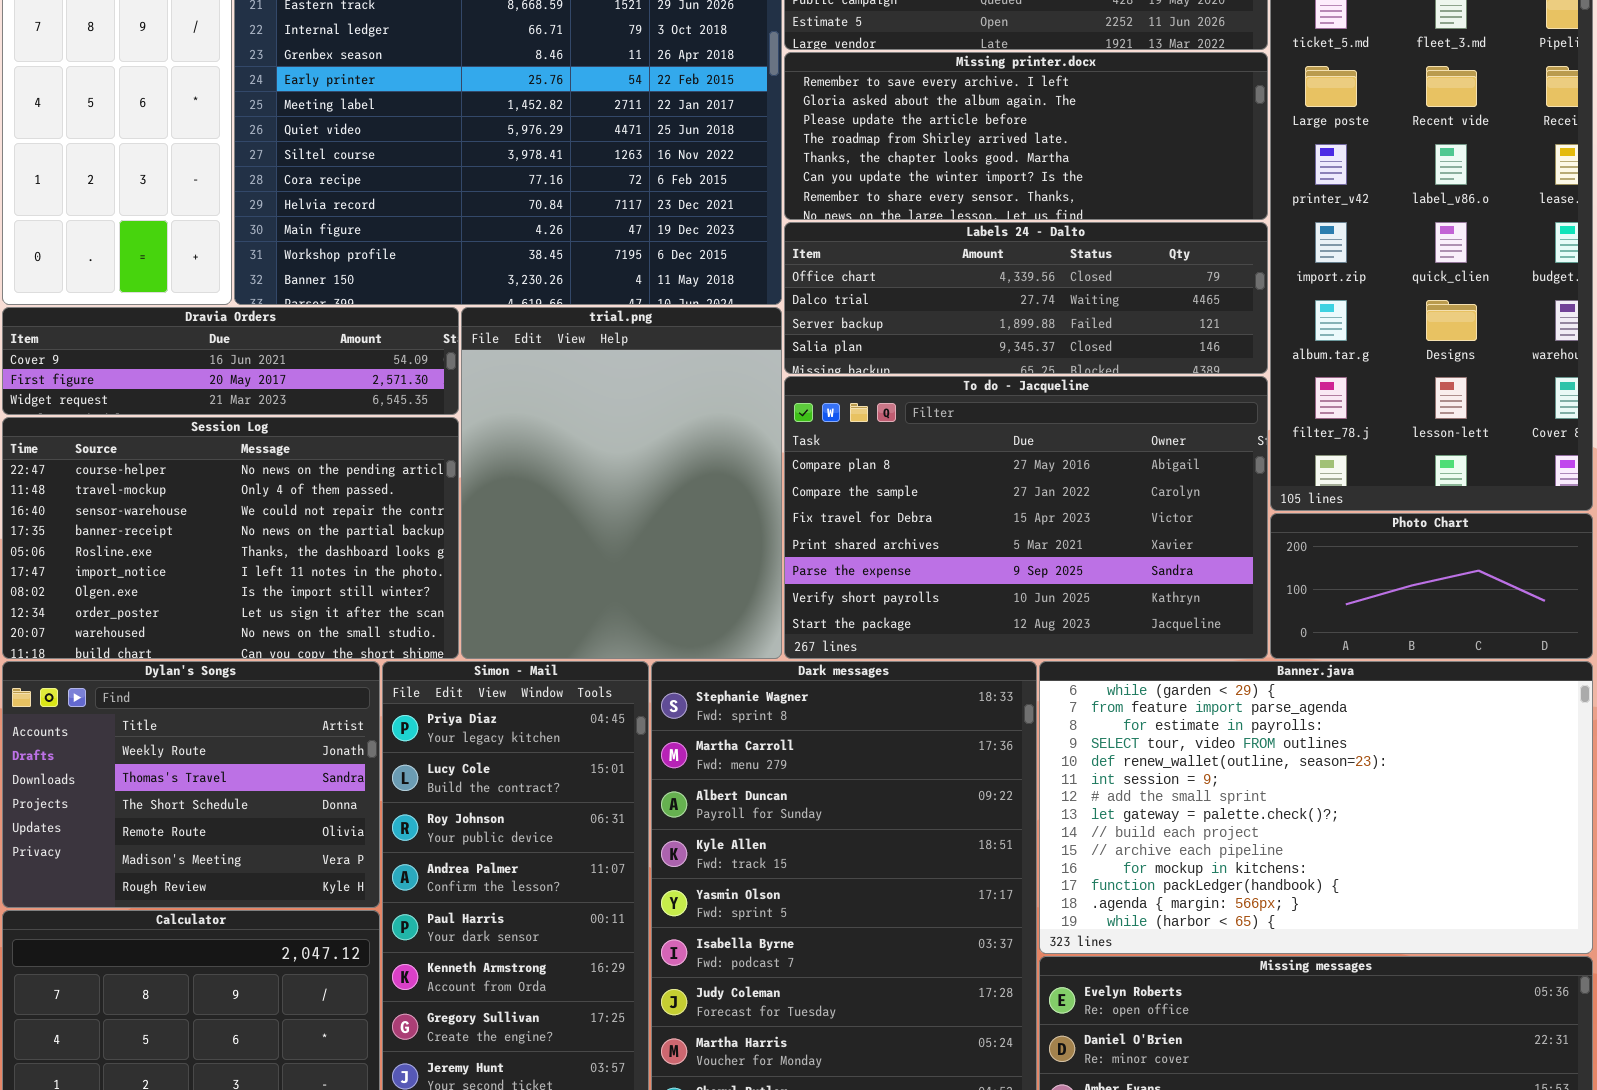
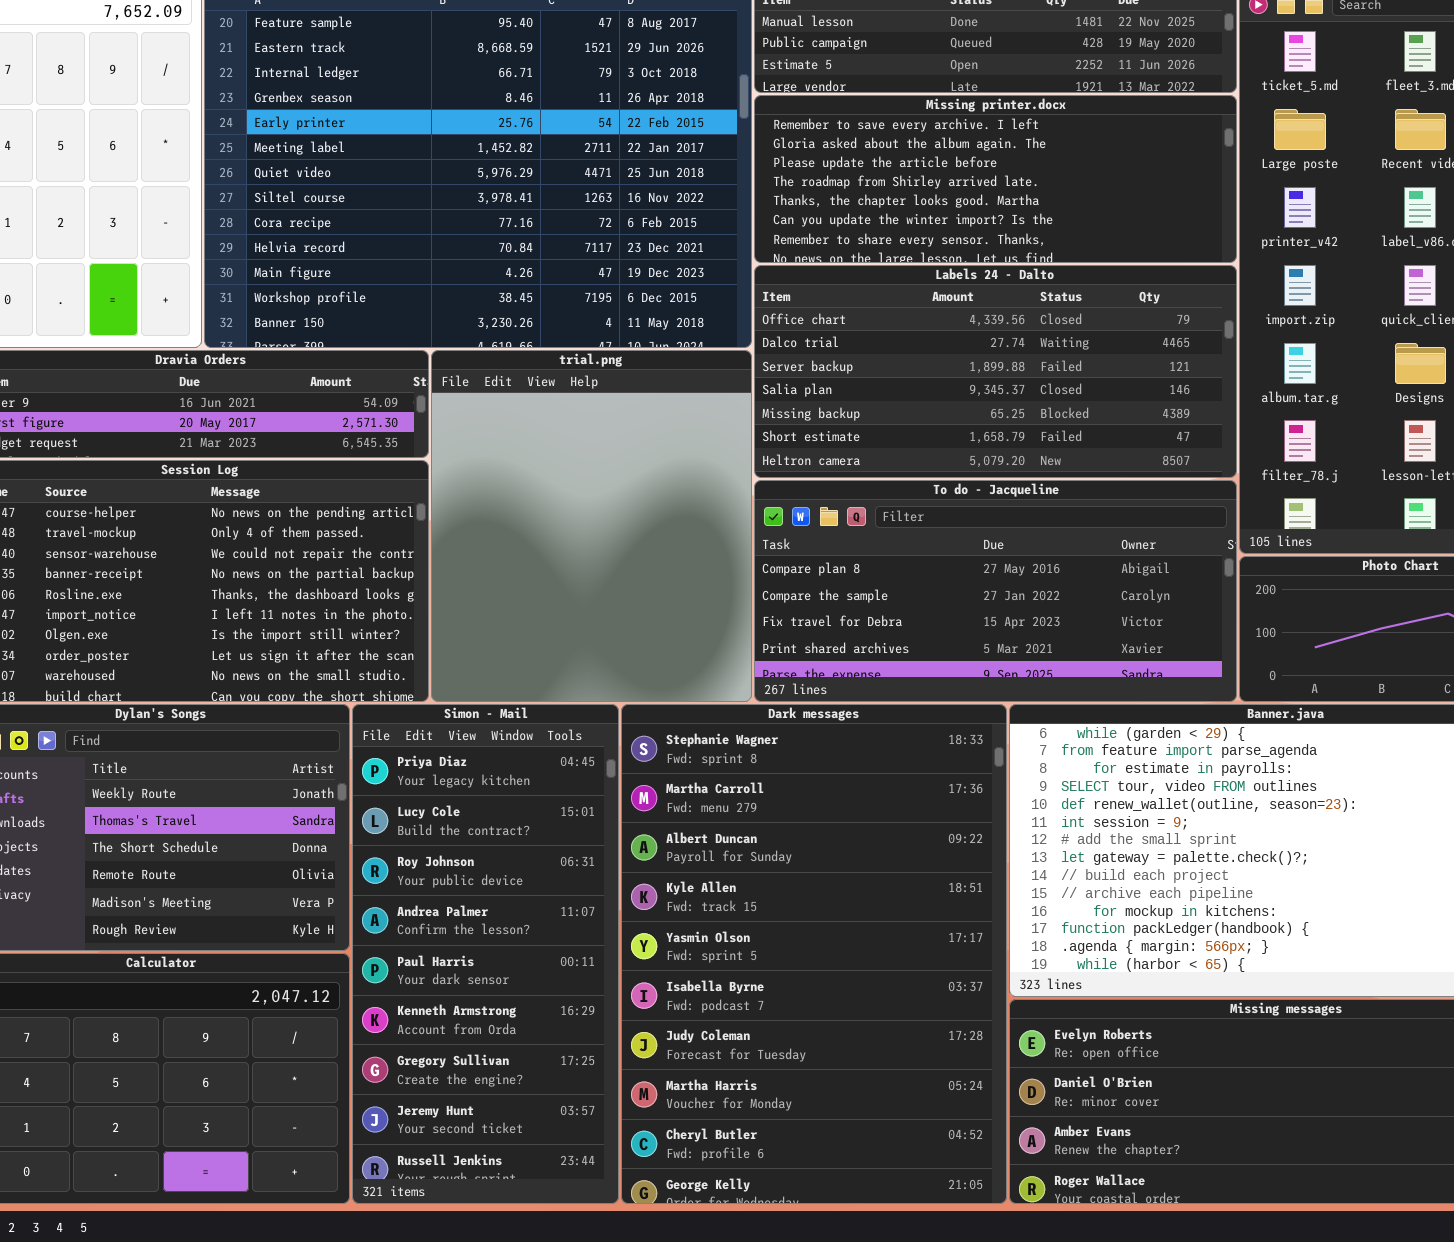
Labels 24 - Dalto: [784,222,1268,374] -> [754,265,1237,478], resized
To do - Jacqueline: [784,376,1268,659] -> [754,480,1237,702], resized

